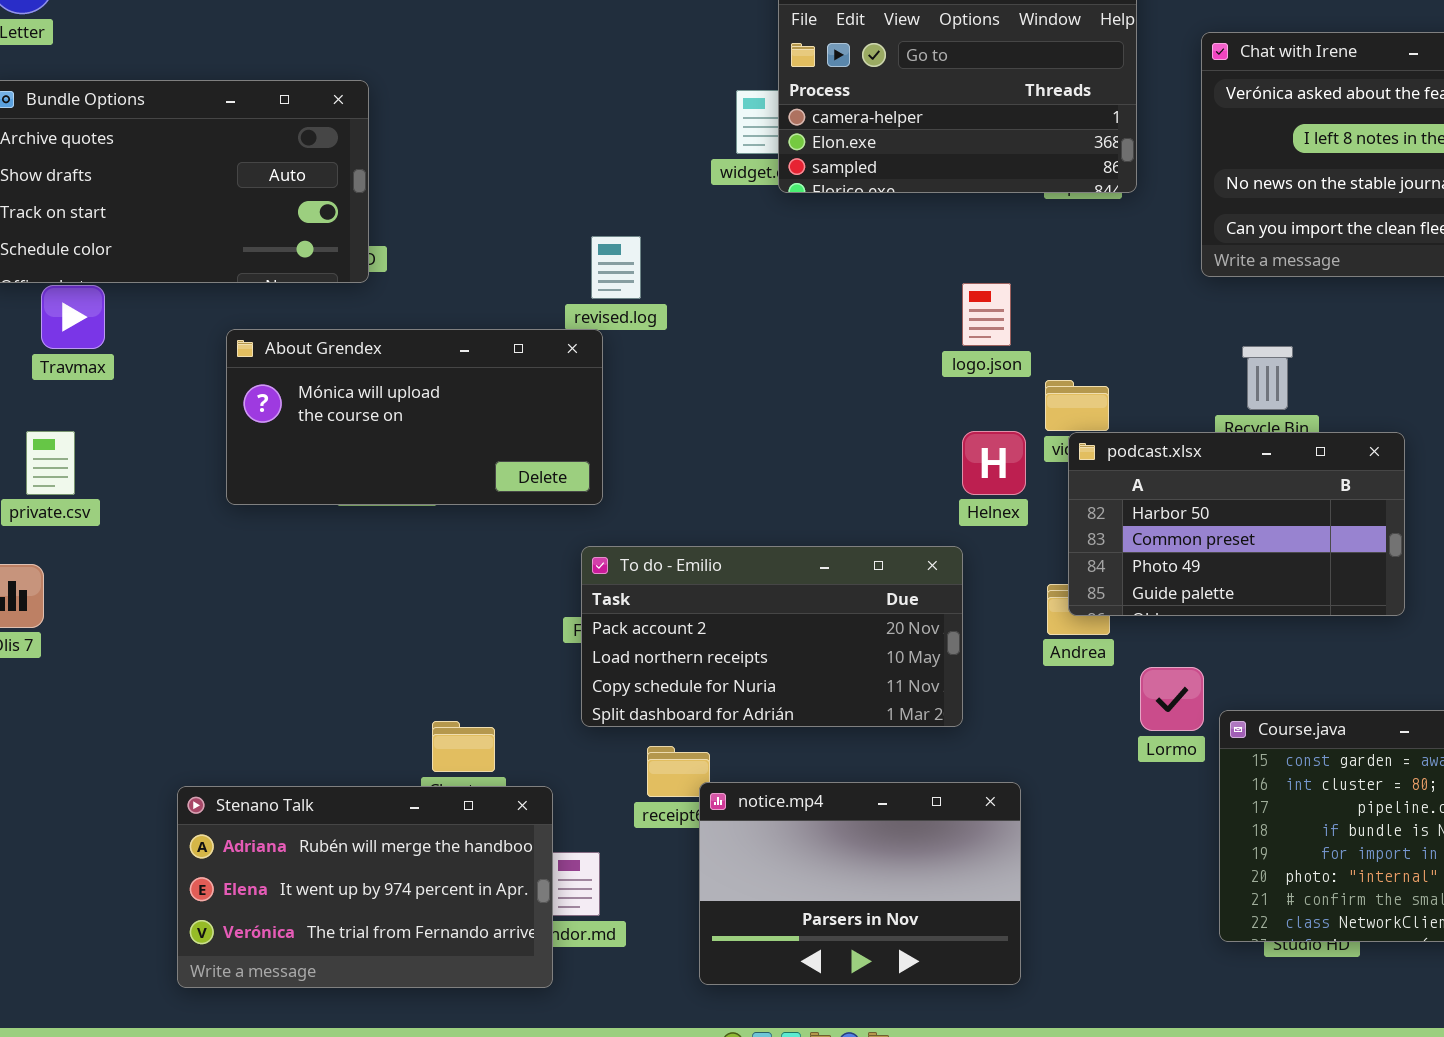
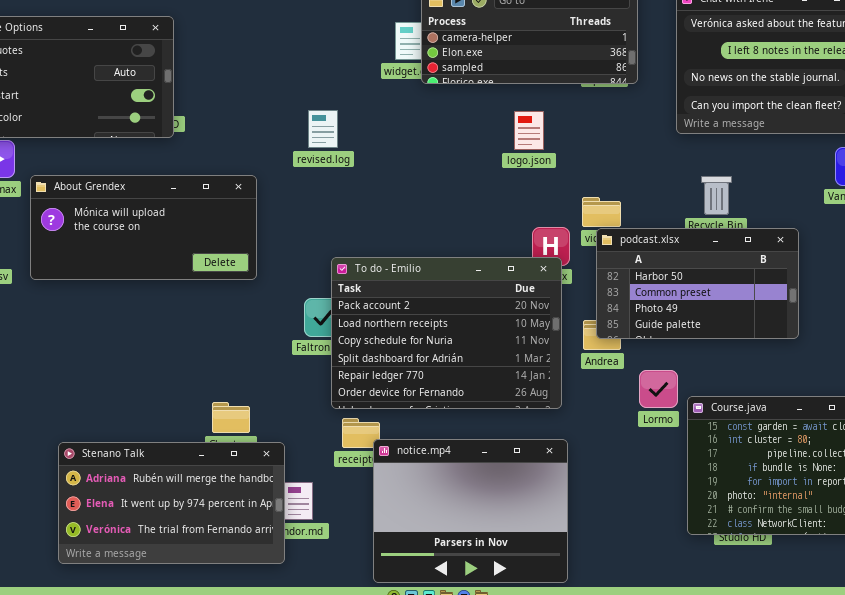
logo.json: [962,283,1011,346] -> [514,111,544,150], moved
About Grendex: [226,329,603,505] -> [30,175,257,280], moved
To do - Emilio: [581,546,963,727] -> [331,257,562,409], moved, resized
notice.mp4: [699,782,1021,985] -> [373,439,568,583], resized

